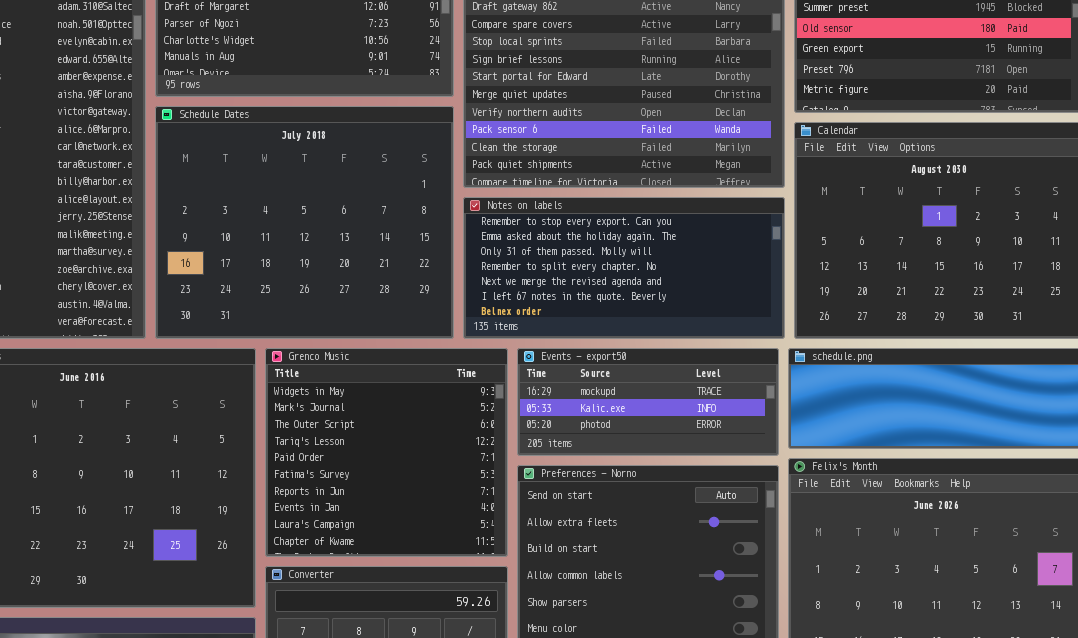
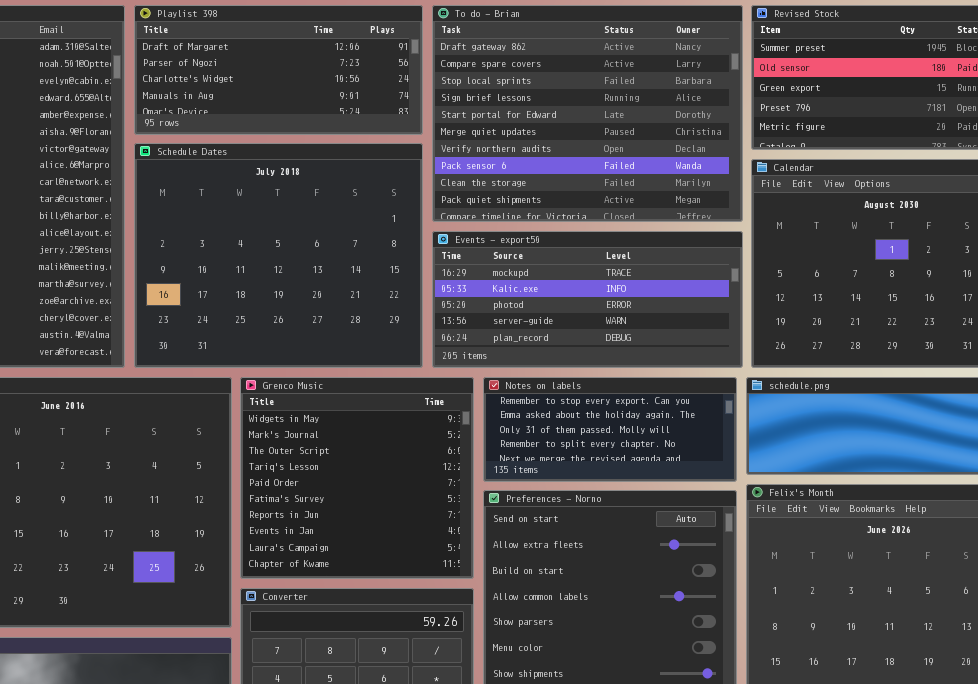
Notes on labels: [463,197,785,339] -> [483,377,737,482], moved, resized
Events - export50: [517,348,779,456] -> [432,231,743,368], moved, resized

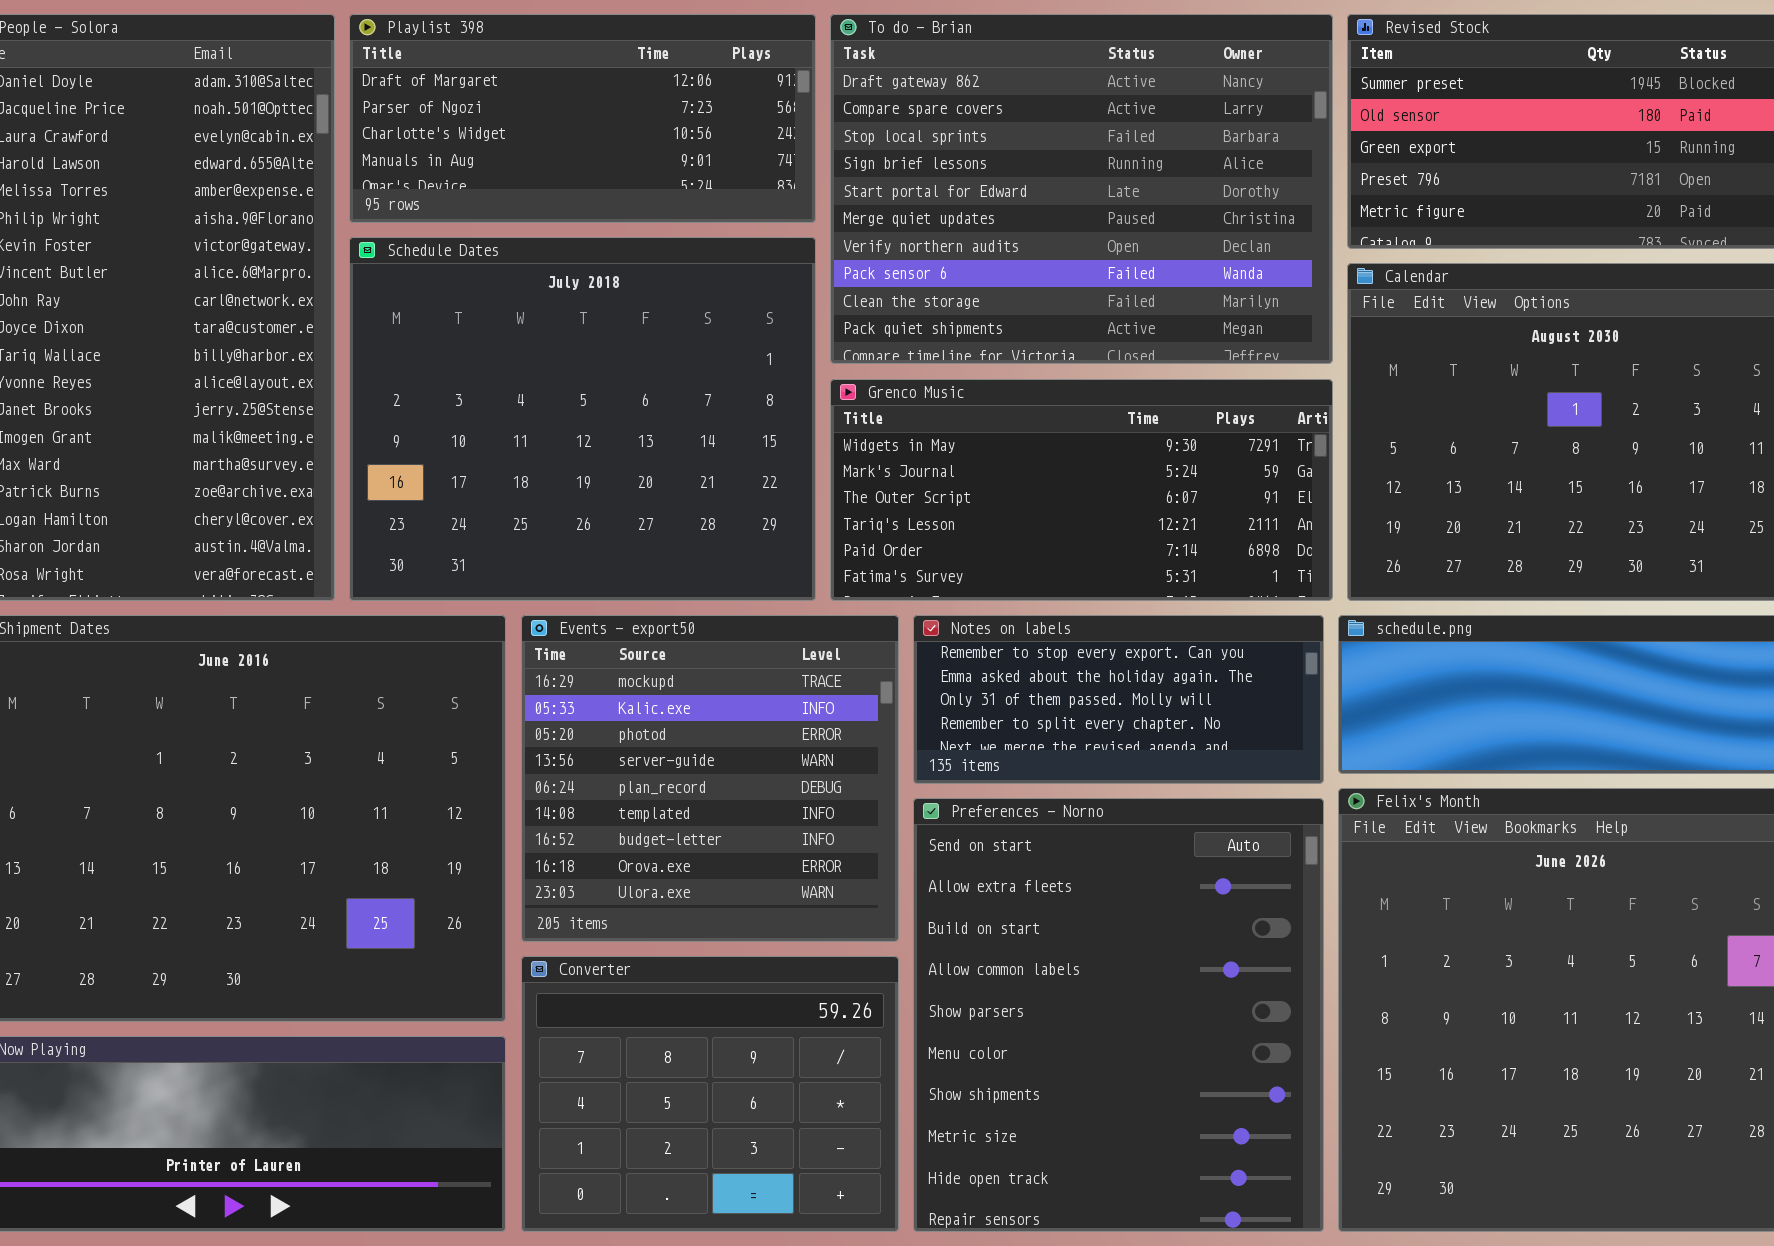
Events - export50: [432,231,743,368] -> [521,615,899,942], moved, resized
Grenco Music: [240,377,474,579] -> [830,379,1333,601], moved, resized

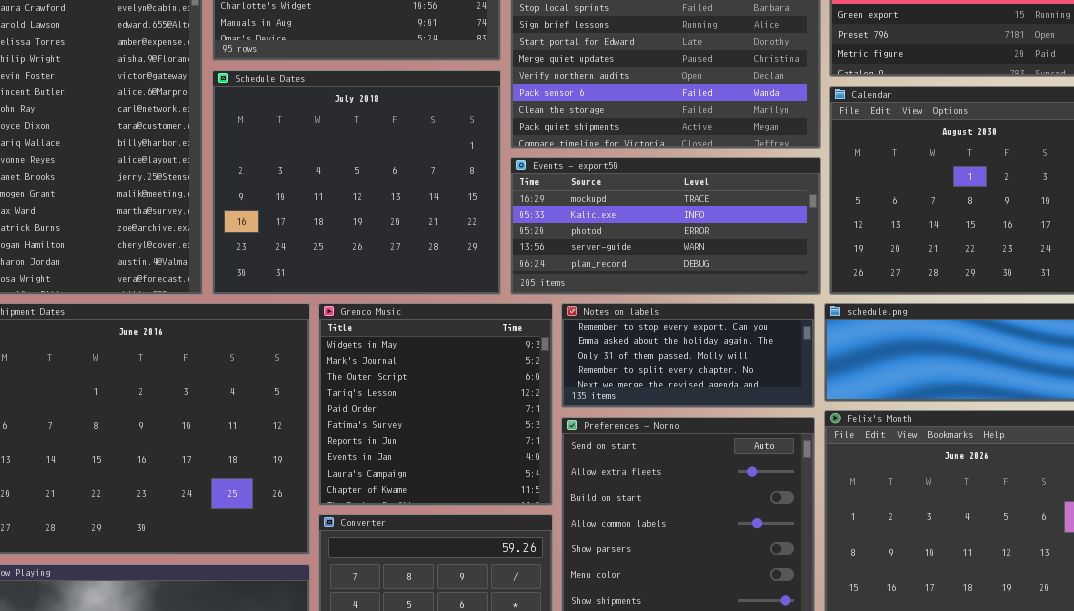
Grenco Music: [830,379,1333,601] -> [318,303,553,506], moved, resized
Events - export50: [521,615,899,942] -> [510,157,821,295], moved, resized

